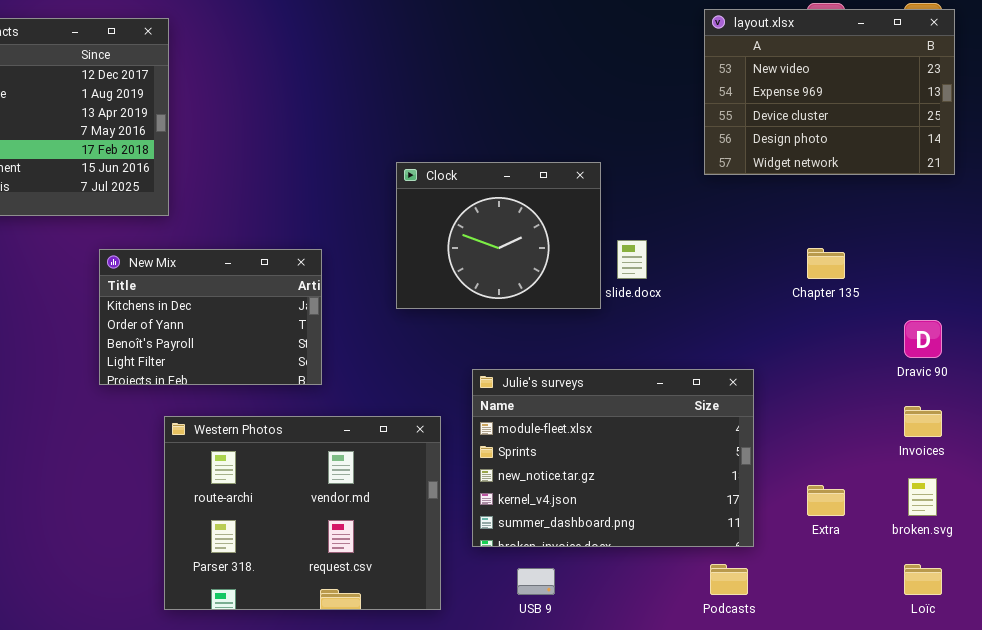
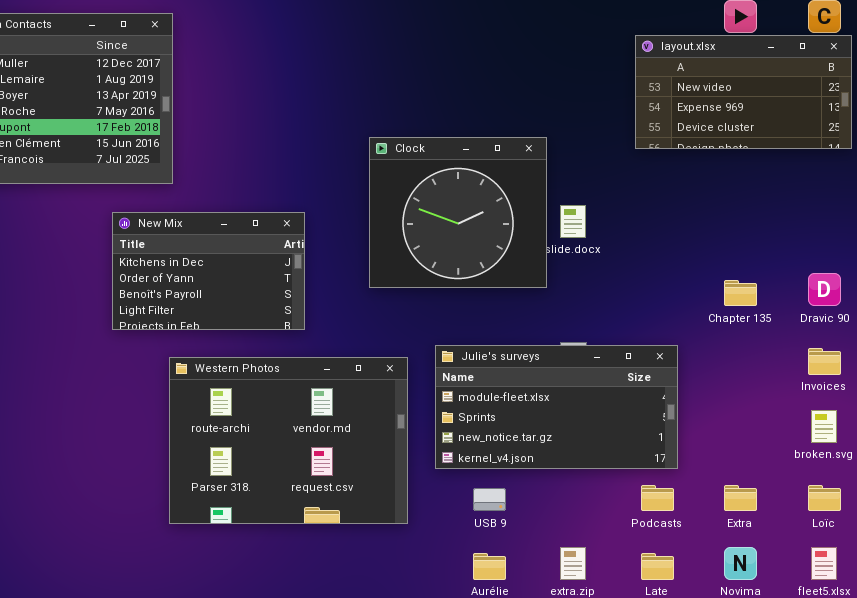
layout.xlsx: [704,9,955,175] -> [635,35,852,149], resized
Clock: [396,162,601,309] -> [369,137,547,288], resized
Chapter 135: [807,248,845,279] -> [724,280,757,306], moved
Julie's surveys: [472,369,754,547] -> [435,345,678,469], resized
Extra: [807,485,845,516] -> [724,485,757,511], moved

